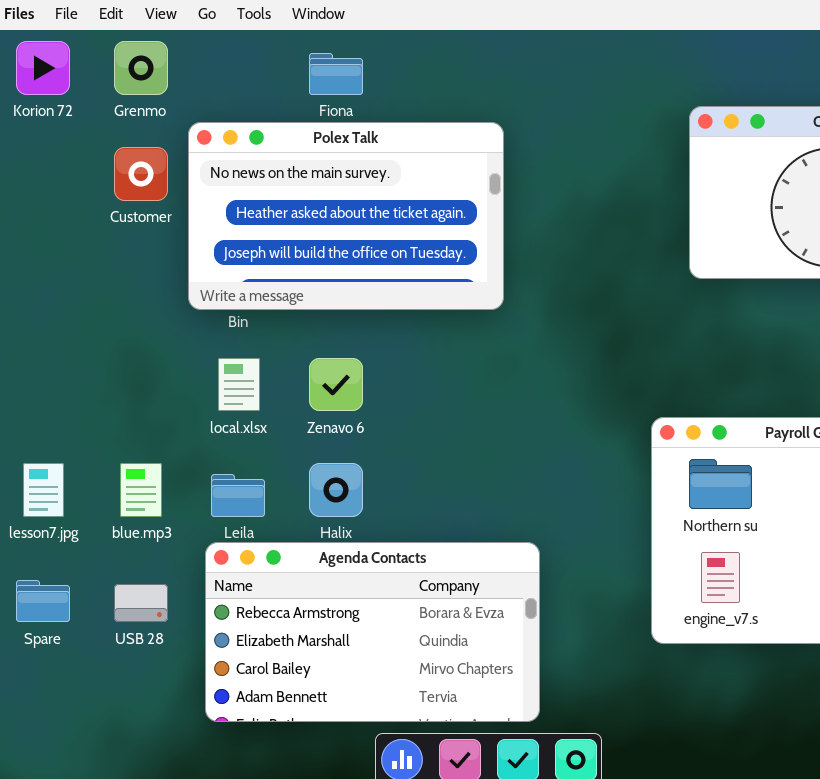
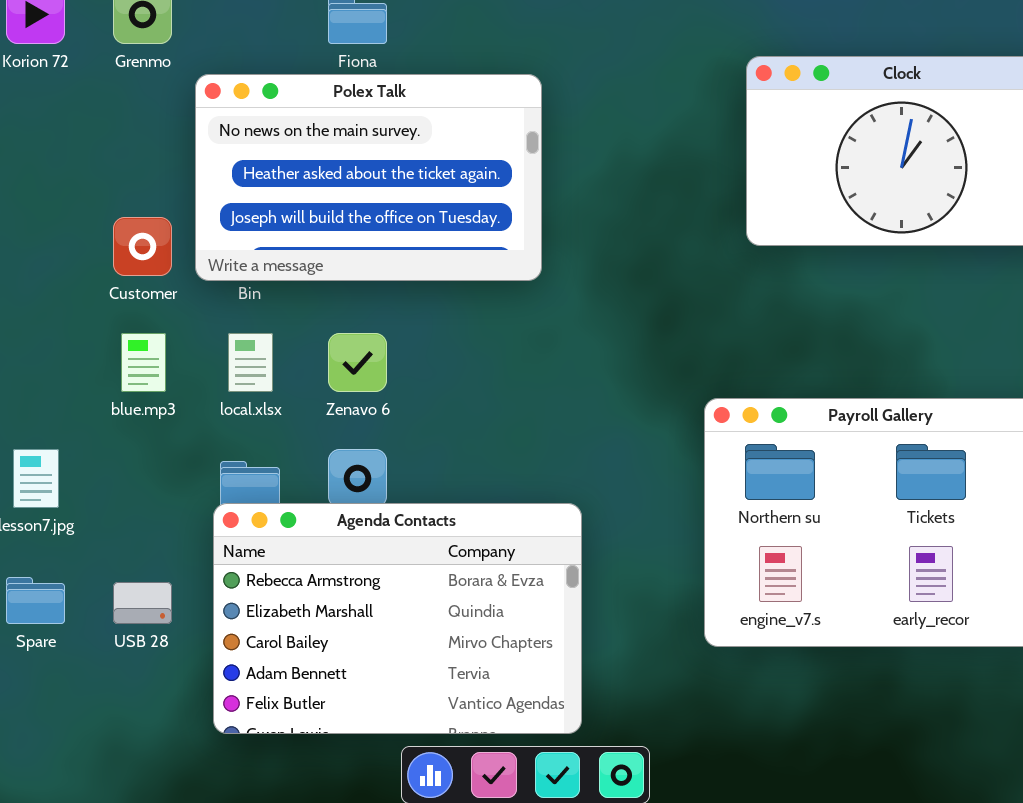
Customer: [114,147,168,201] -> [113,217,172,276], moved
blue.mp3: [120,463,162,517] -> [121,333,166,392], moved
Agenda Contacts: [205,542,540,722] -> [213,503,582,734], resized

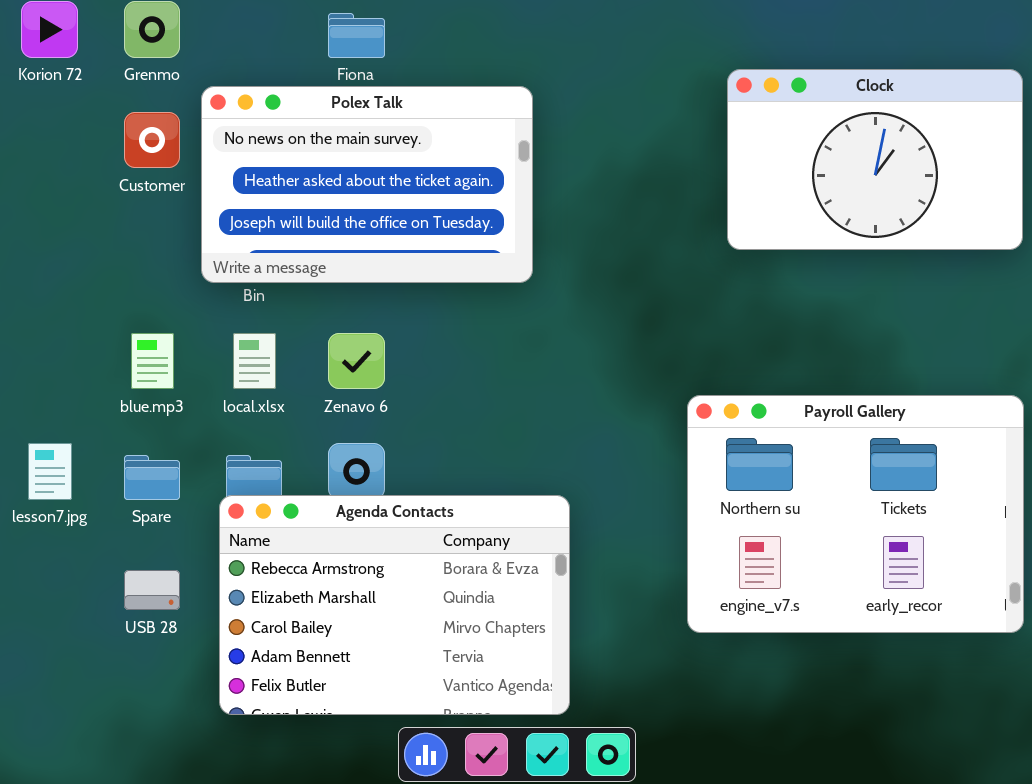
Customer: [113,217,172,276] -> [124,112,180,168], moved
Spare: [6,577,65,624] -> [124,455,180,500], moved

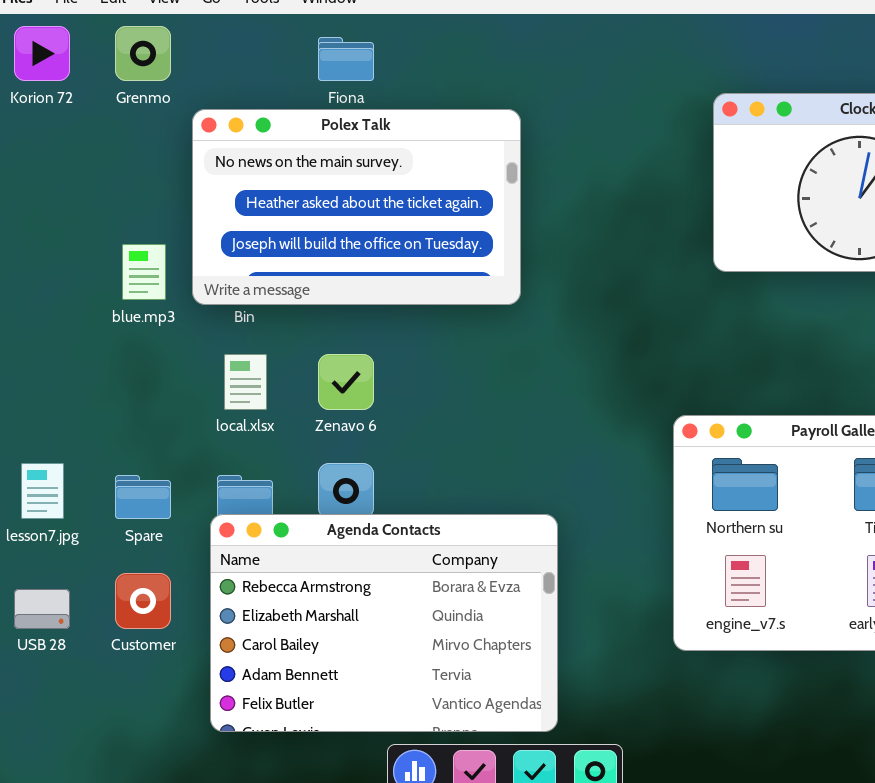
Customer: [124,112,180,168] -> [115,573,171,629], moved
blue.mp3: [131,333,174,389] -> [122,244,166,300], moved
USB 28: [124,570,180,610] -> [14,589,70,629], moved

